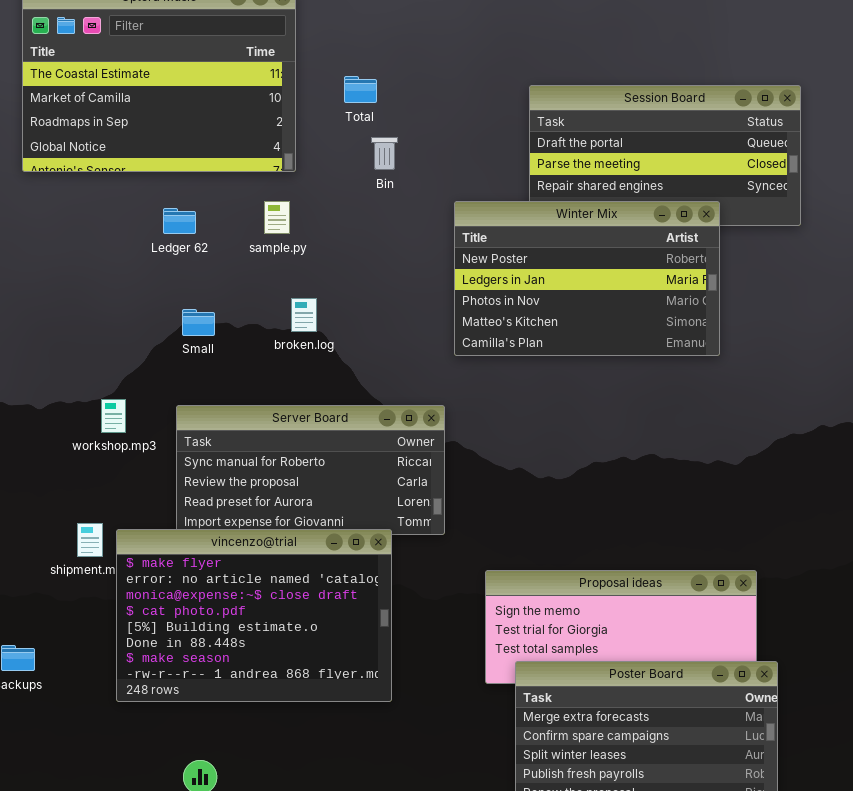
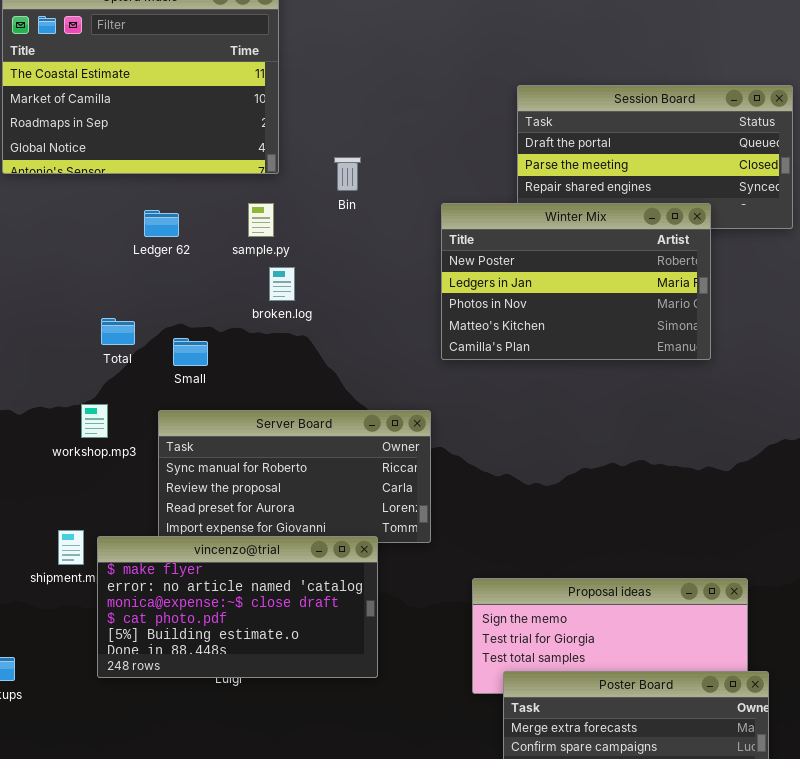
Total: [344,76,377,103] -> [101,318,135,345], moved
Bin: [371,137,398,170] -> [334,157,361,191], moved
broken.log: [291,298,317,332] -> [269,267,295,301], moved
Small: [182,309,215,336] -> [173,338,208,366], moved
vincenzo@trial: [116,529,392,702] -> [97,536,378,678], resized

